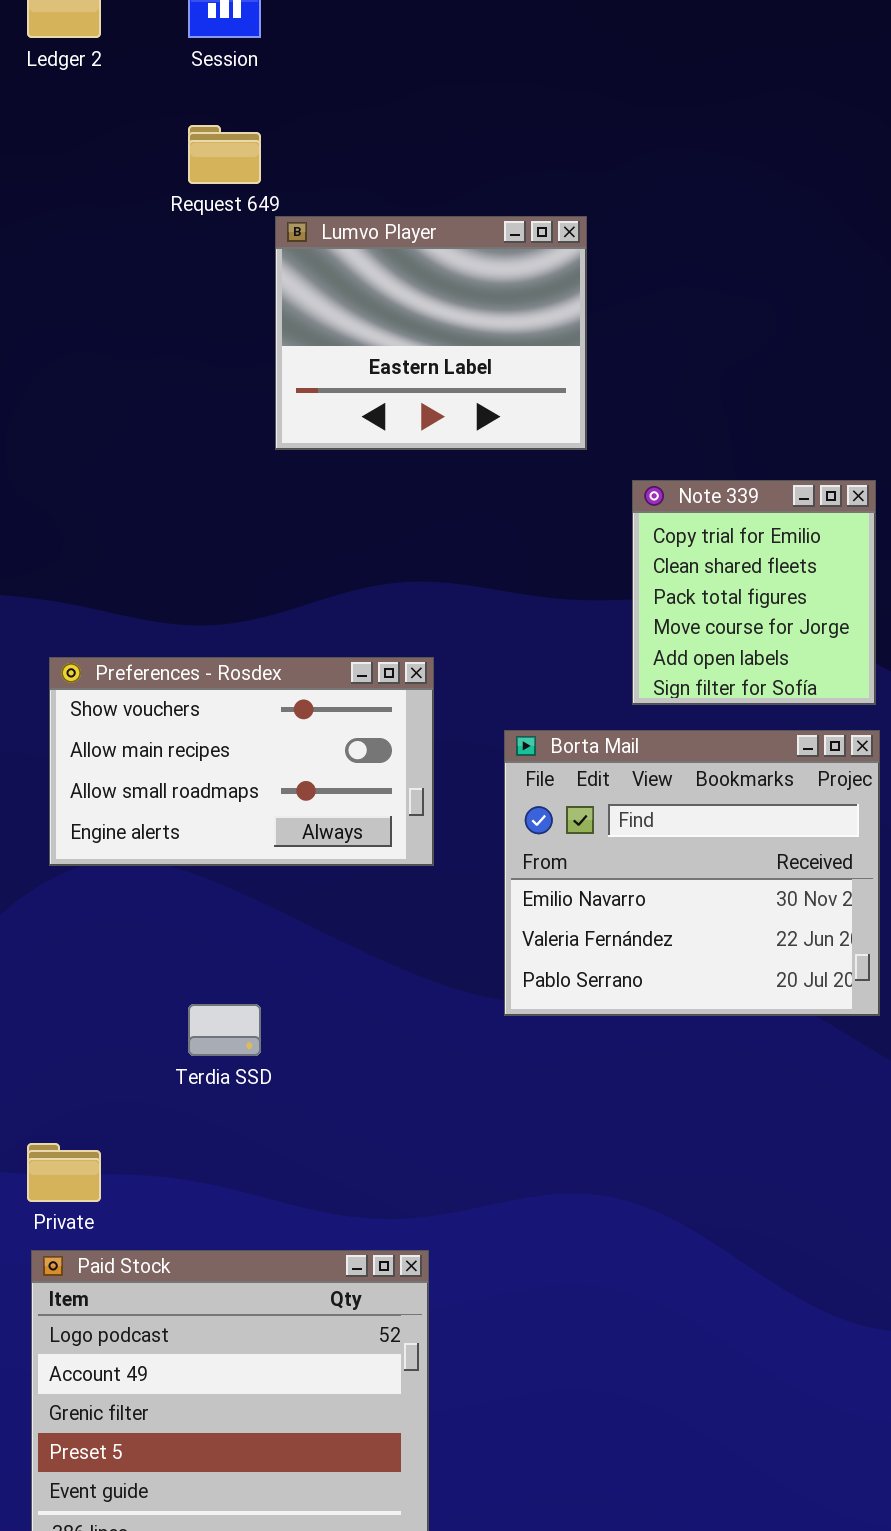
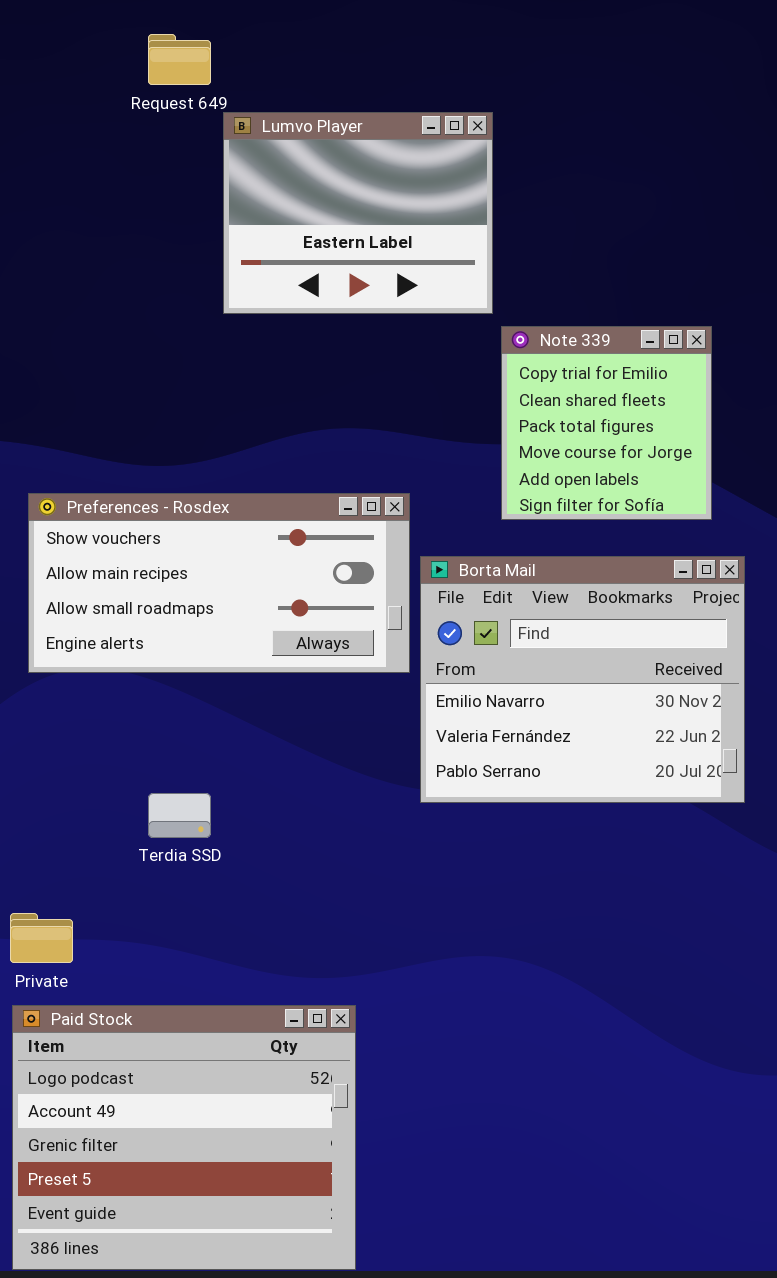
Note 339: [632,480,876,705] -> [501,326,712,520], moved
Preferences - Rosdex: [49,657,434,866] -> [28,493,410,673], resized

